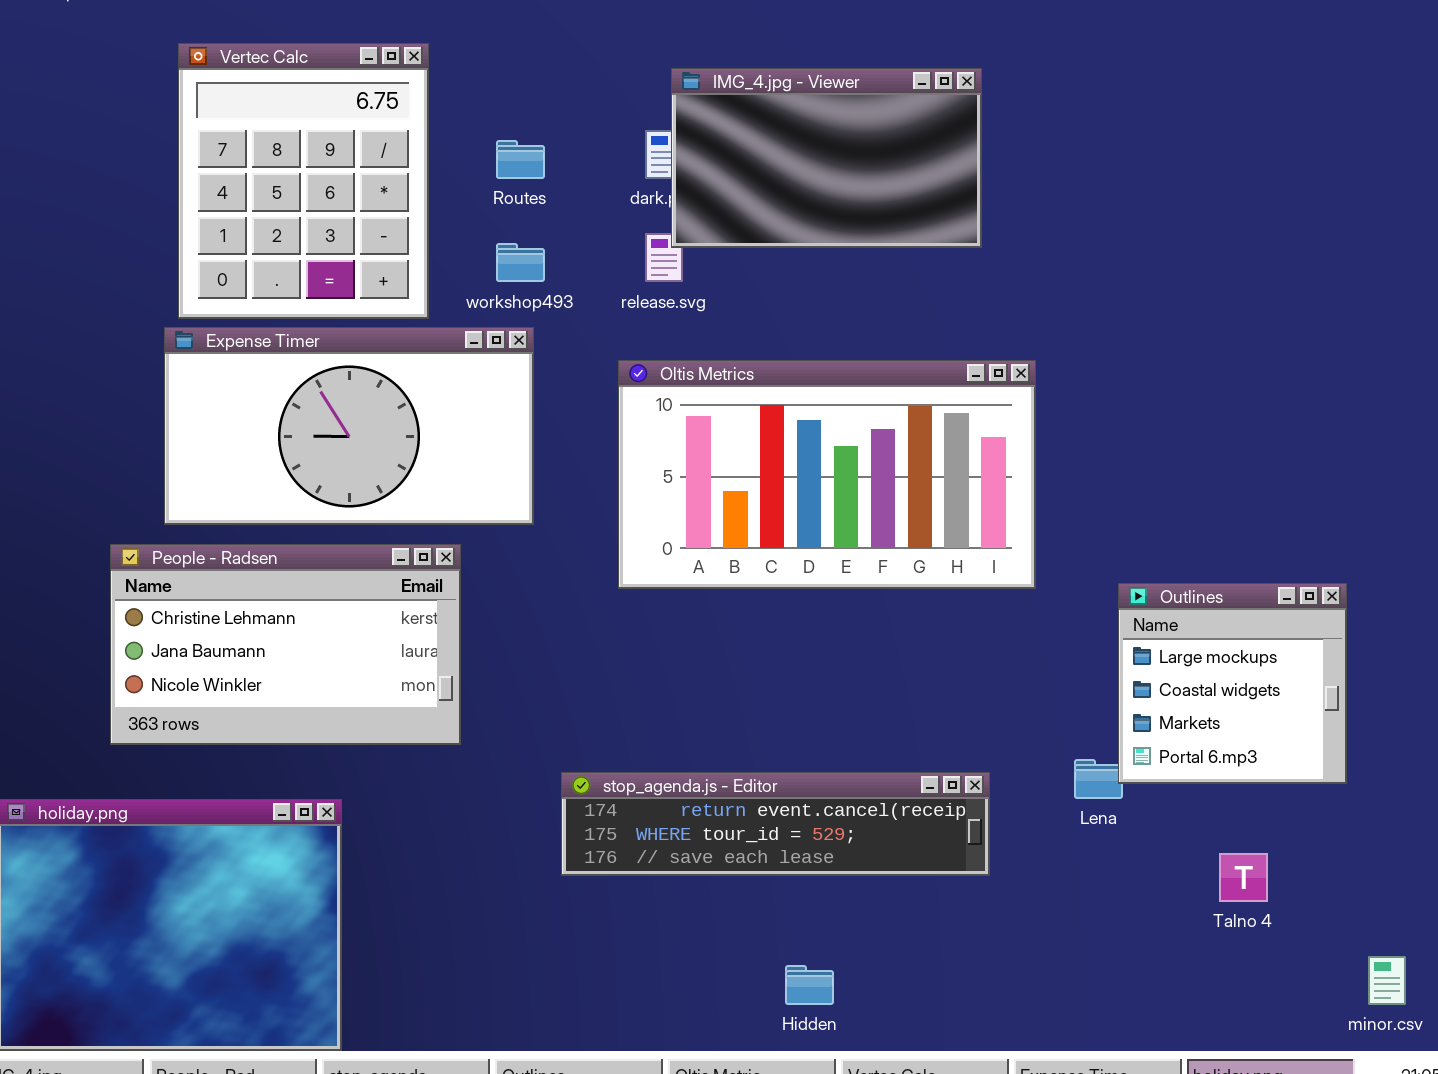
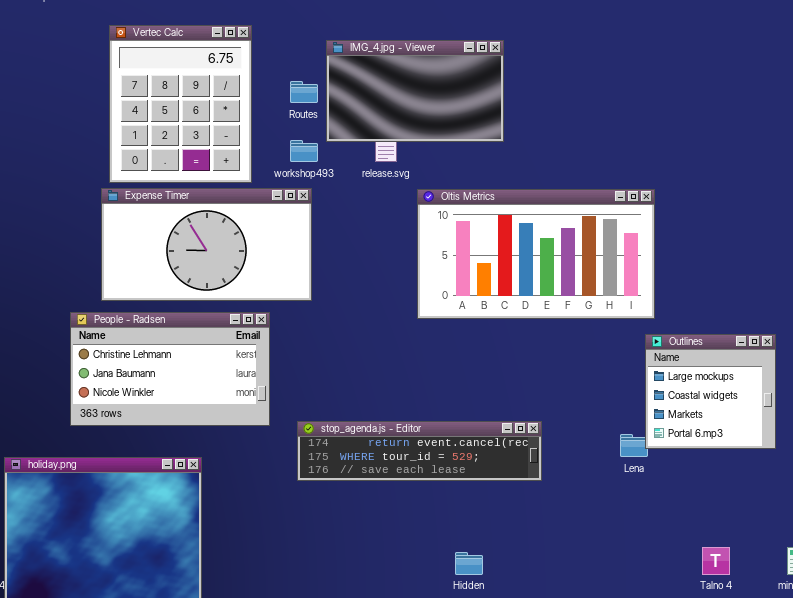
IMG_4.jpg - Viewer: [671,68,982,248] -> [326,40,504,142], moved
Oltis Metrics: [618,360,1036,589] -> [417,189,655,319], moved
stop_agenda.js - Editor: [561,772,990,876] -> [297,421,542,481], moved
Talno 4: [1219,853,1268,902] -> [702,547,730,575], moved

